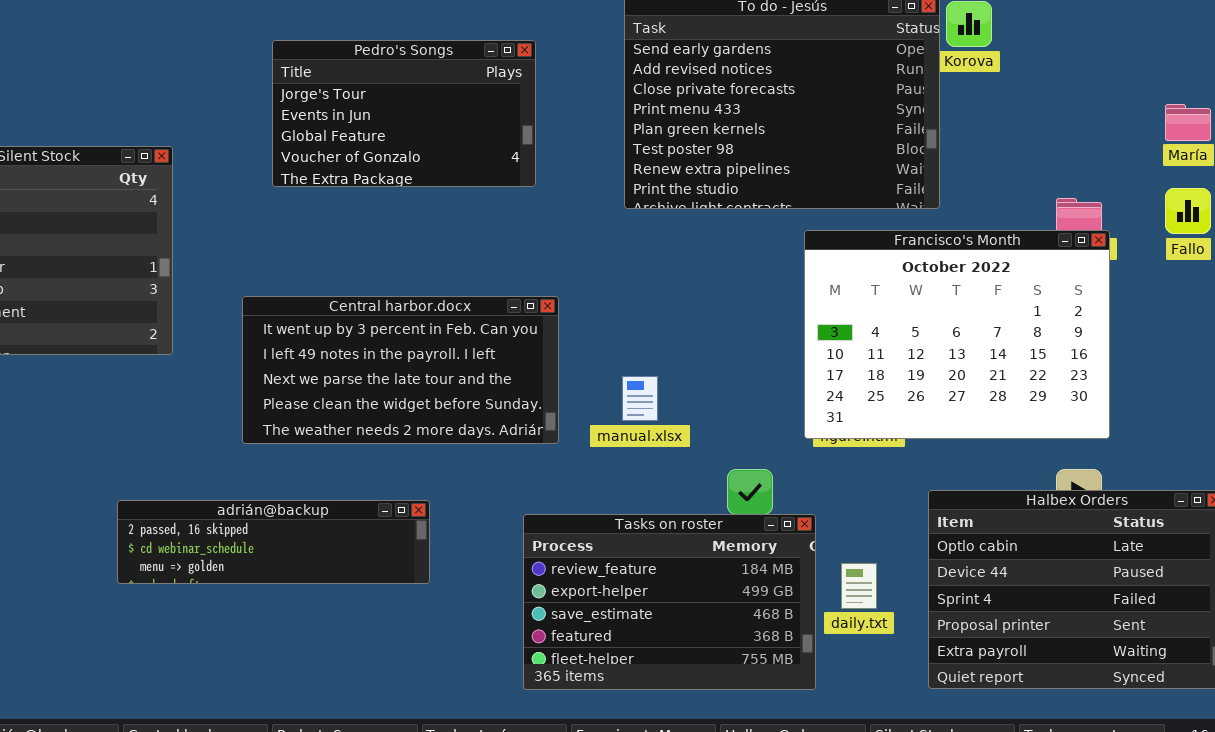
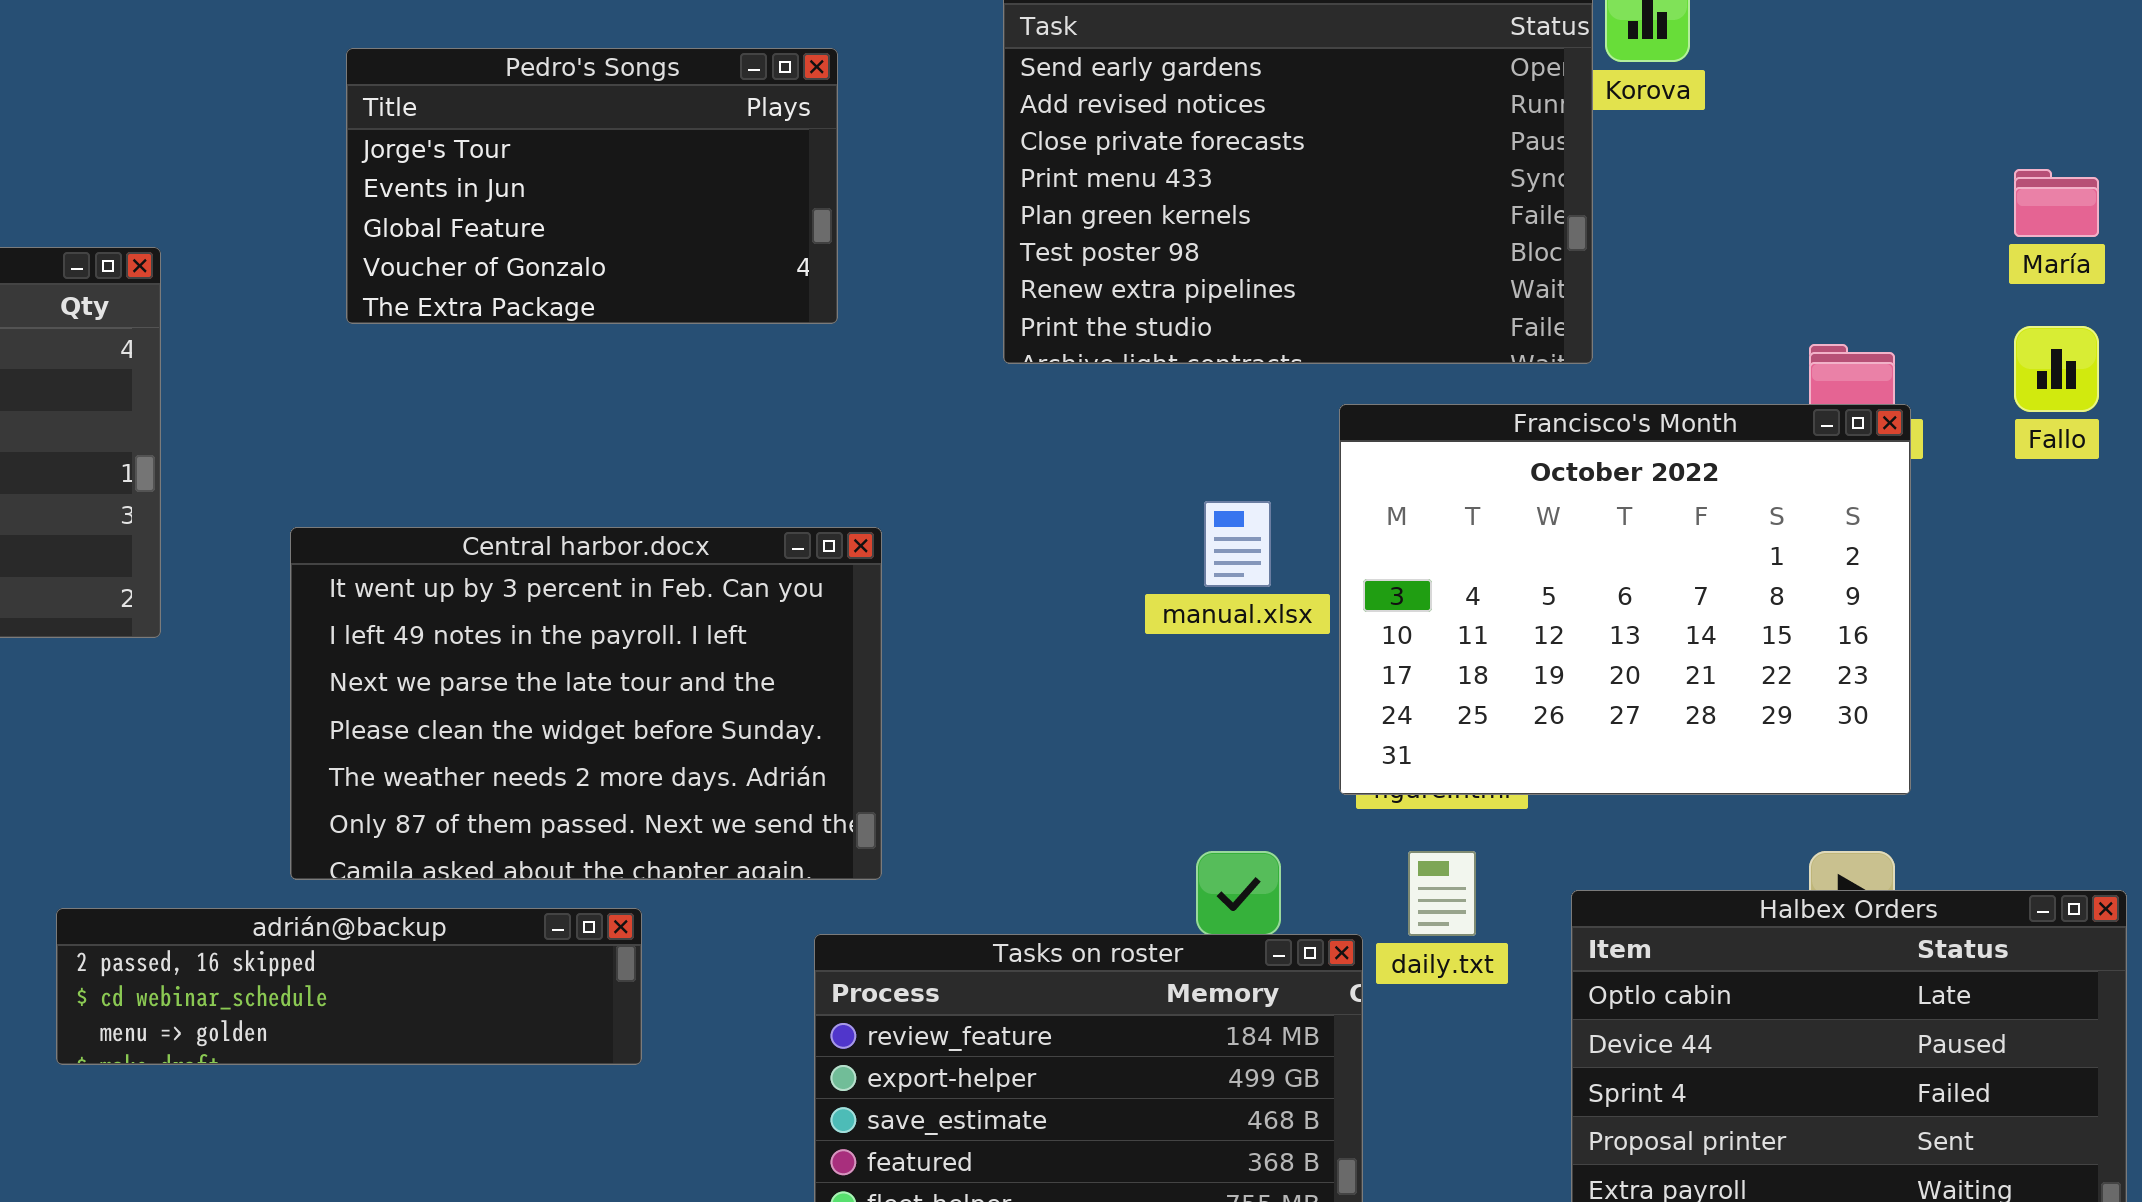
Central harbor.docx: [242,296,559,444] -> [290,527,882,880], resized
manual.xlsx: [622,376,658,421] -> [1204,501,1271,587], moved
daily.txt: [841,563,877,609] -> [1408,851,1476,936], moved

